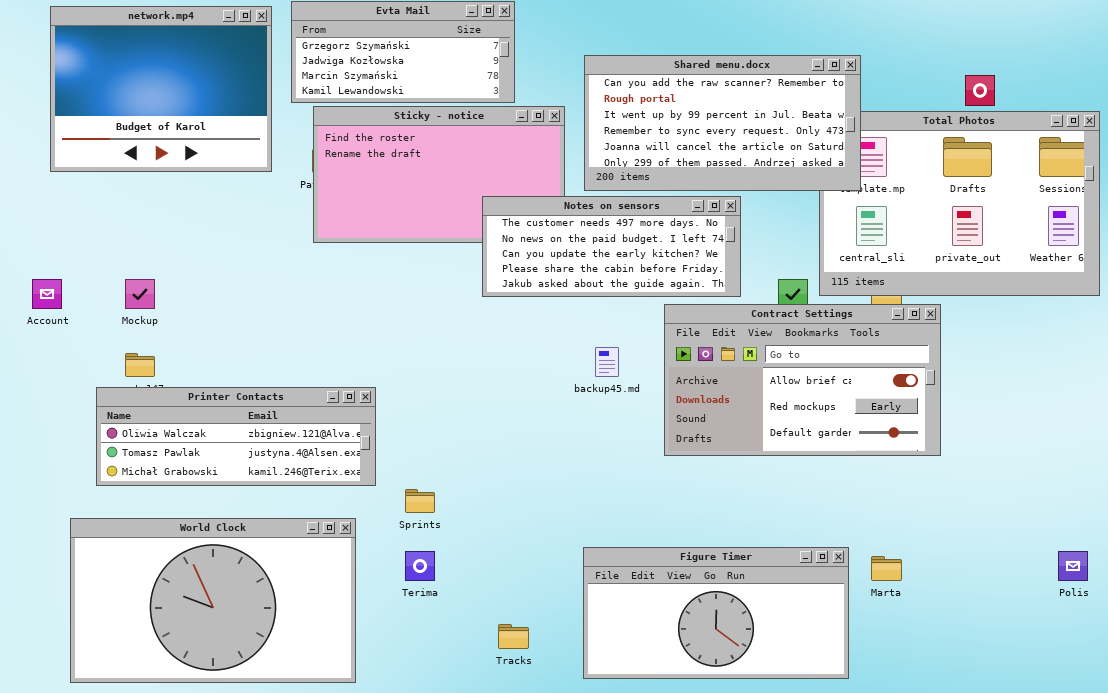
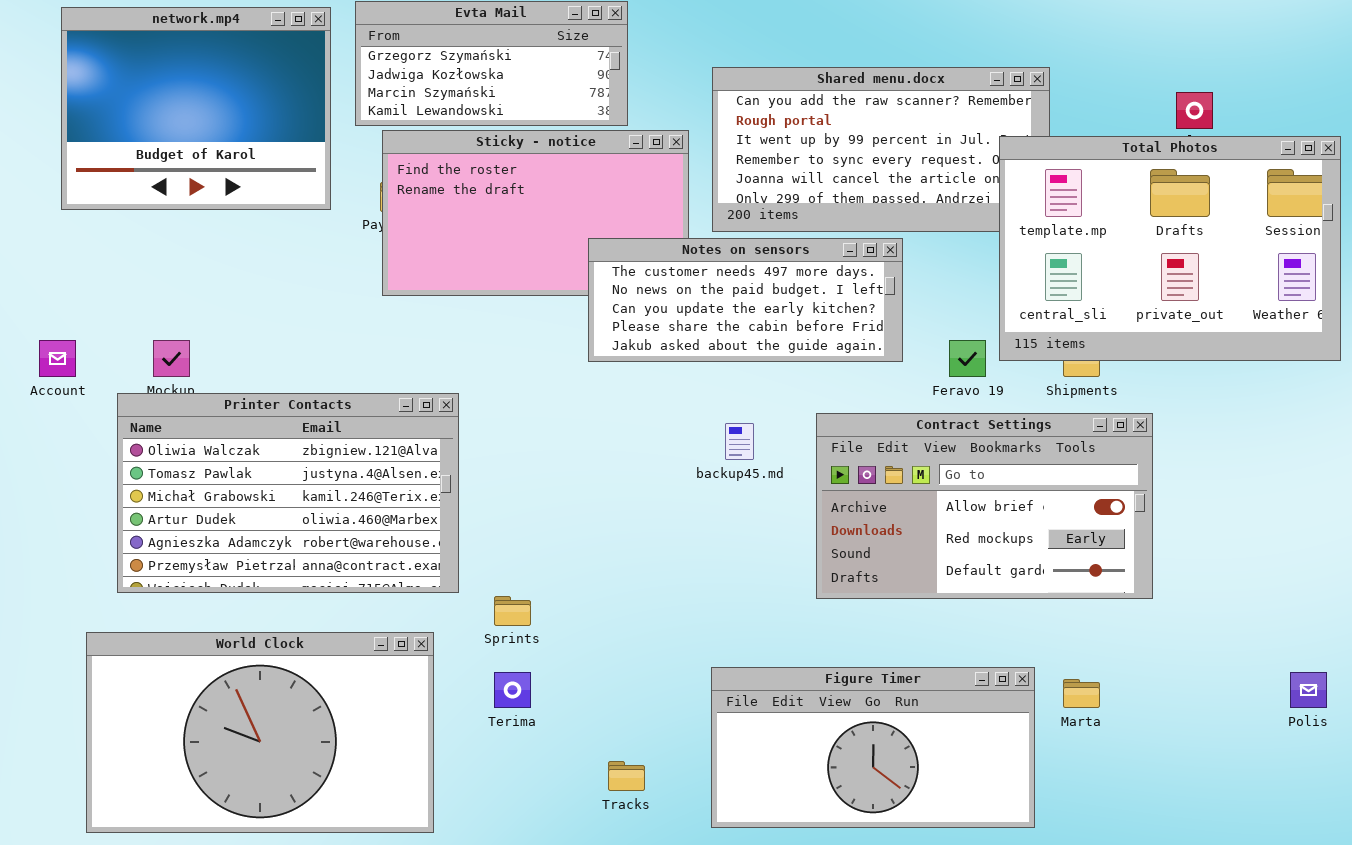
Total Photos: [819,111,1100,296] -> [999,136,1341,361], raised
Contract Settings: [664,304,941,456] -> [816,413,1153,599], moved
Printer Contacts: [96,387,376,486] -> [117,393,459,593], resized

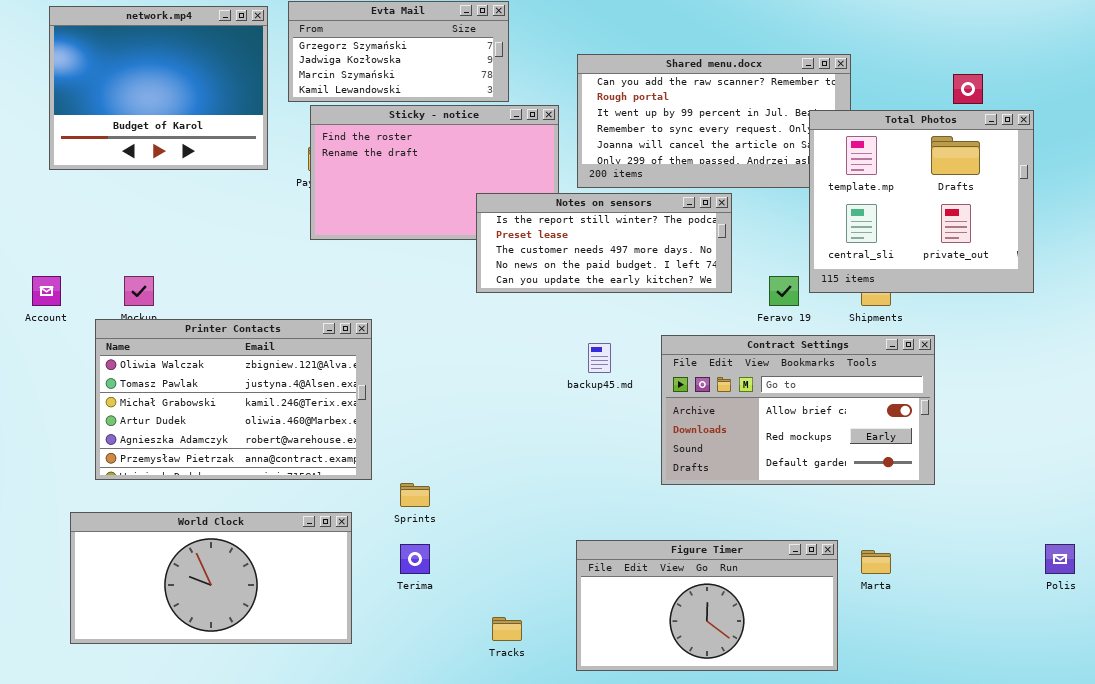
Total Photos: [999,136,1341,361] -> [809,110,1034,293], resized
Notes on sensors: [588,238,903,362] -> [476,193,732,293], scrolled up 2 rows
World Clock: [86,632,434,833] -> [70,512,352,644], resized

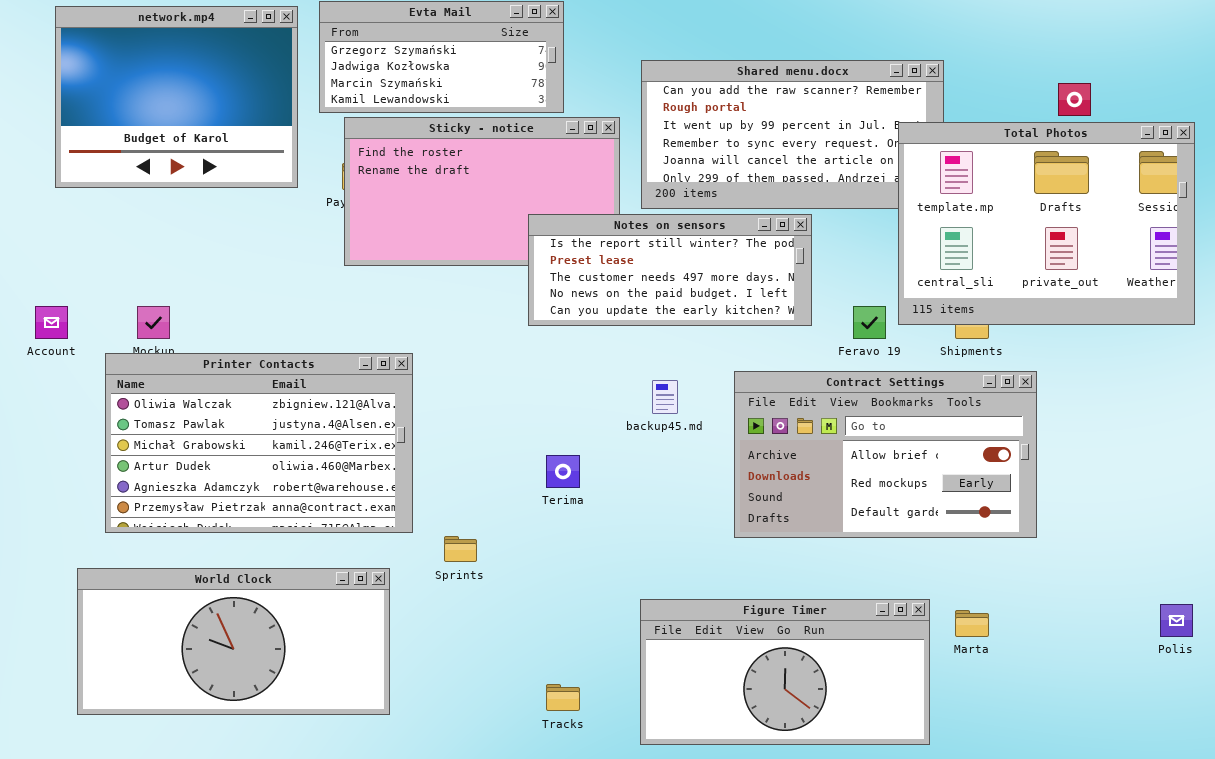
Total Photos: [809,110,1034,293] -> [898,122,1195,325], resized
Terima: [400,544,430,574] -> [546,455,580,488], moved

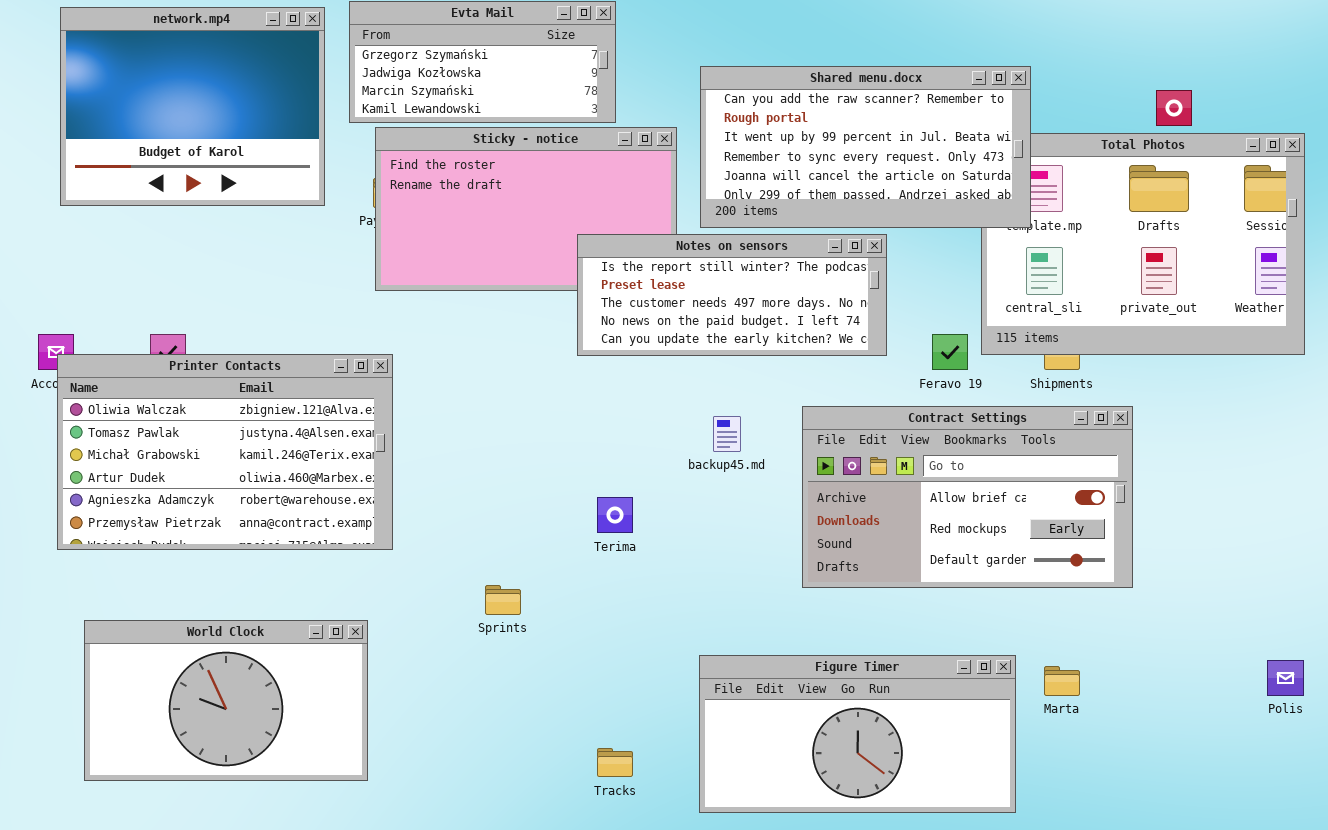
Shared menu.docx: [641,60,944,209] -> [700,66,1031,228], raised
Printer Contacts: [105,353,413,533] -> [57,354,393,550], moved
World Clock: [77,568,390,715] -> [84,620,368,781], resized

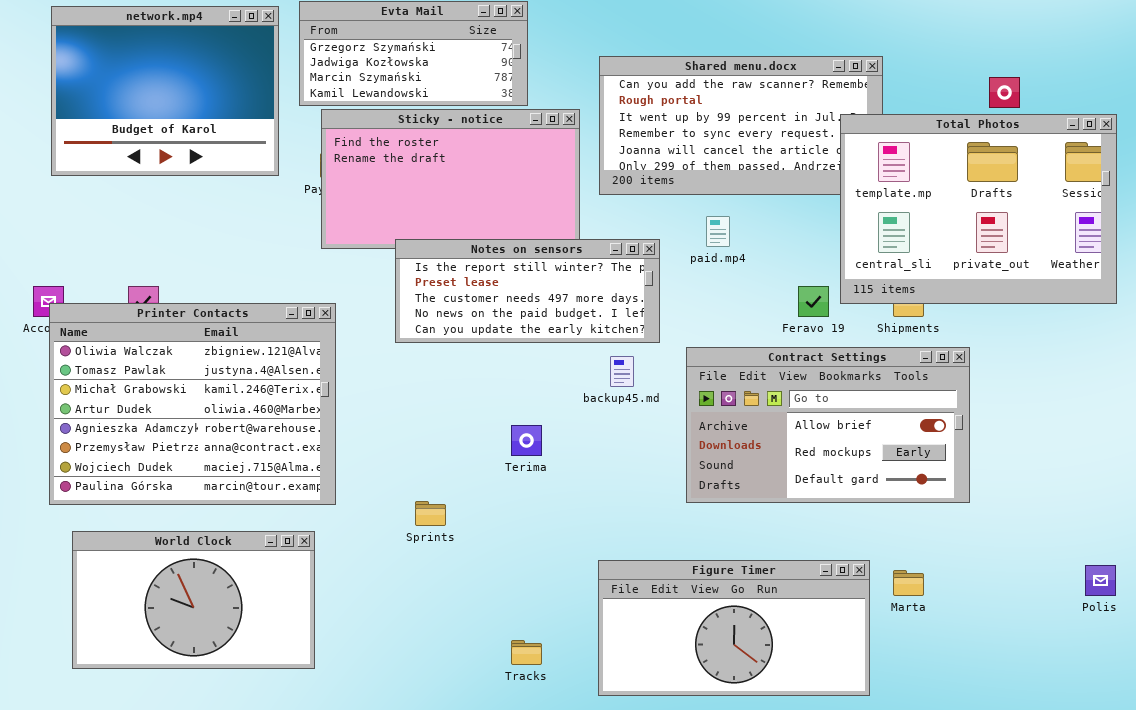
Total Photos: [981,133,1305,355] -> [840,114,1117,304], raised
Notes on sensors: [577,234,887,356] -> [395,239,660,343], moved
Printer Contacts: [57,354,393,550] -> [49,303,336,505], resized

